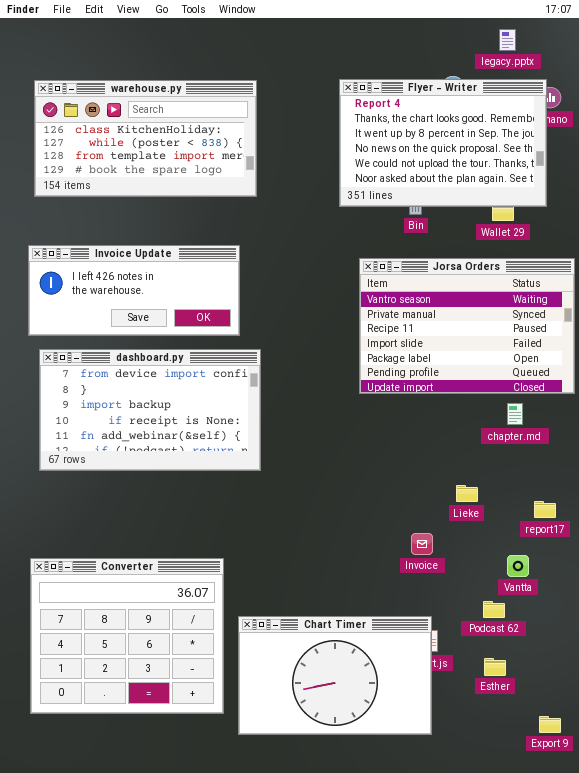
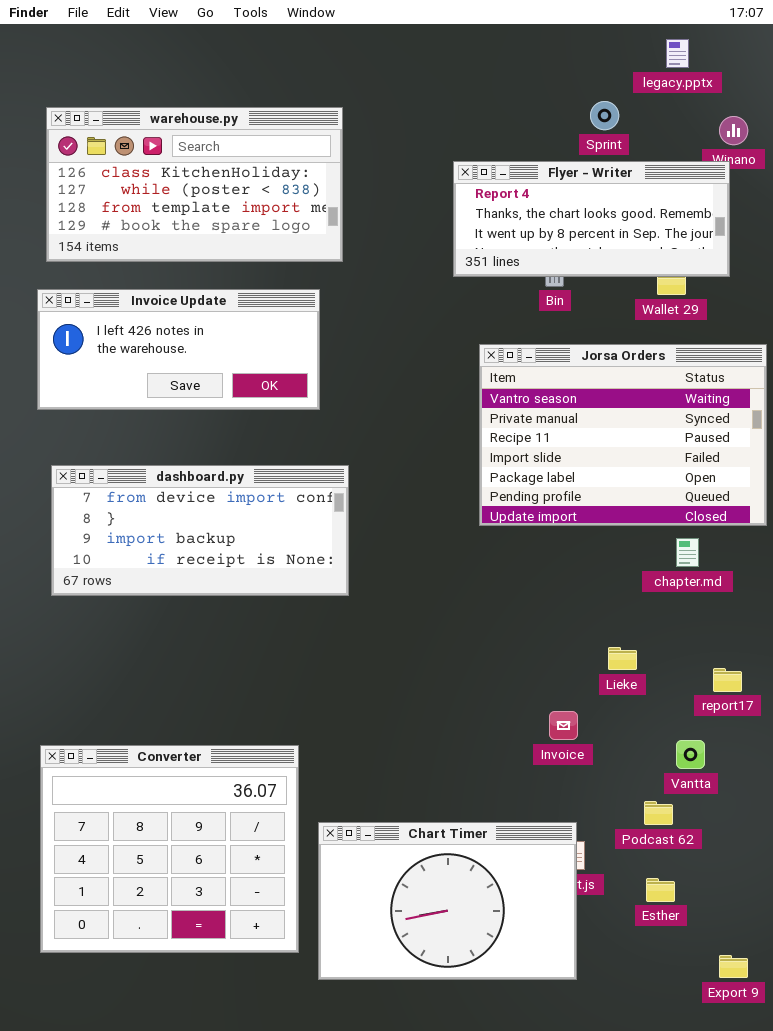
Flyer - Writer: [339,79,547,207] -> [453,161,730,277], resized
Invoice Update: [28,245,240,336] -> [37,289,320,410], moved
dashboard.py: [39,349,261,471] -> [51,465,349,596], resized

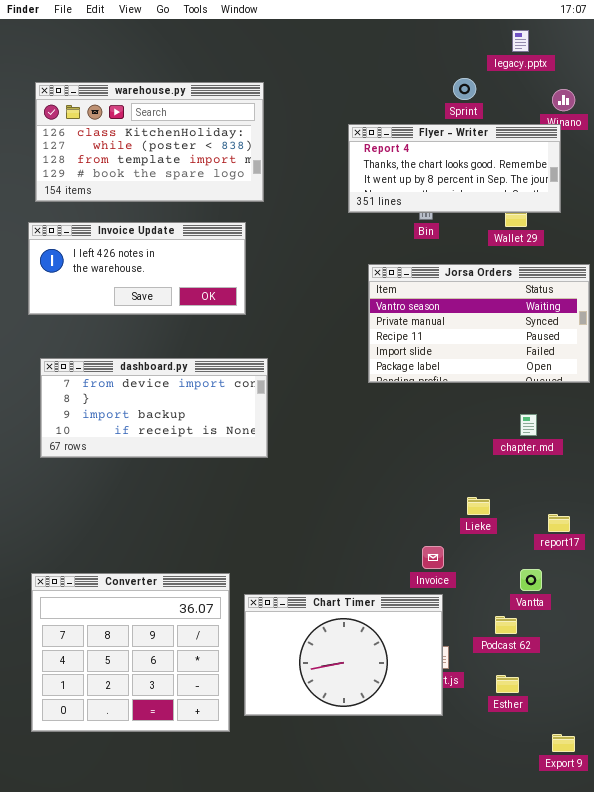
Jorsa Orders: [479,344,767,526] -> [368,264,590,383], resized
Chart Timer: [318,822,577,980] -> [244,594,443,716], moved

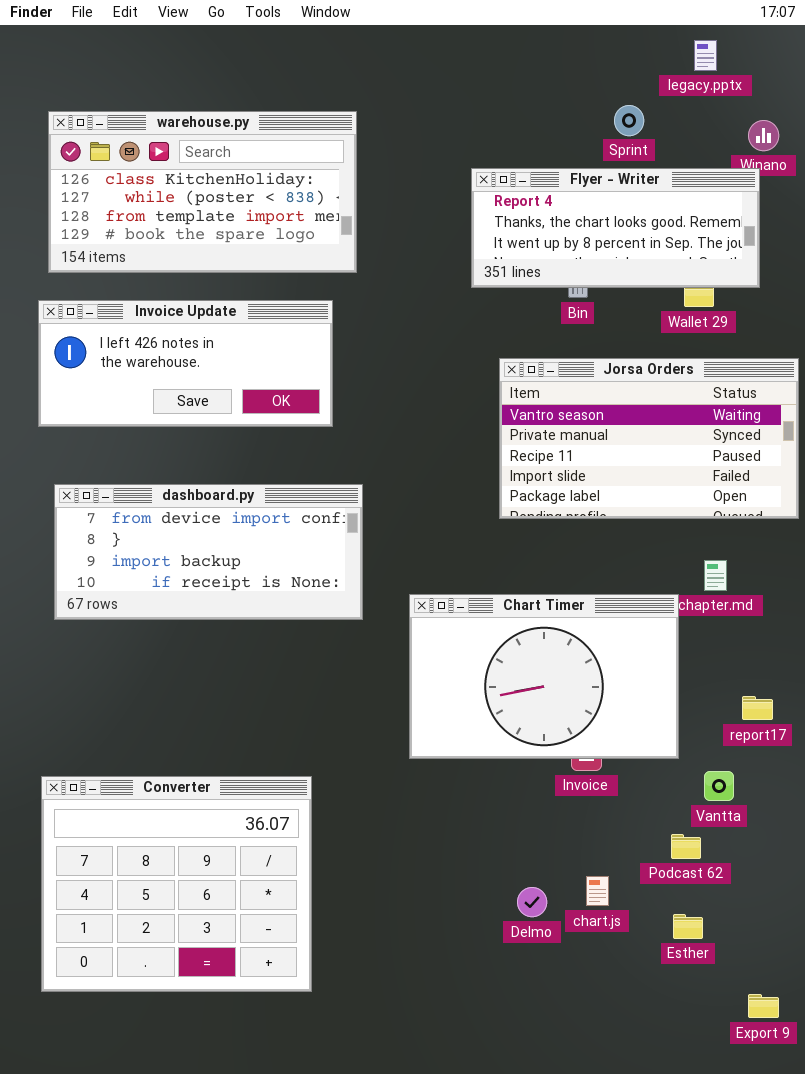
Chart Timer: [244,594,443,716] -> [409,594,679,759], moved

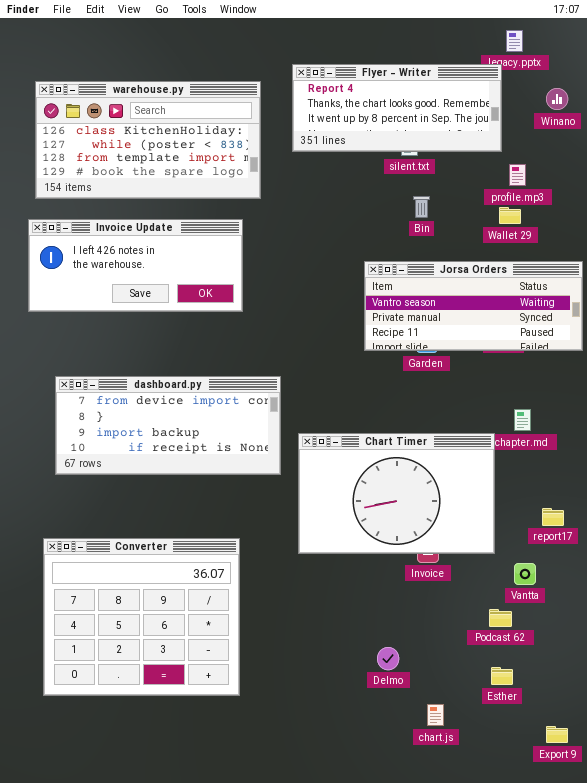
Flyer - Writer: [471,168,760,288] -> [292,64,502,152], moved
Jorsa Orders: [499,358,799,519] -> [364,261,583,351], resized
dashboard.py: [54,484,363,620] -> [55,376,281,475], moved
Converter: [41,776,312,992] -> [43,538,240,696], moved
chart.js: [586,876,609,906] -> [427,704,444,726], moved

